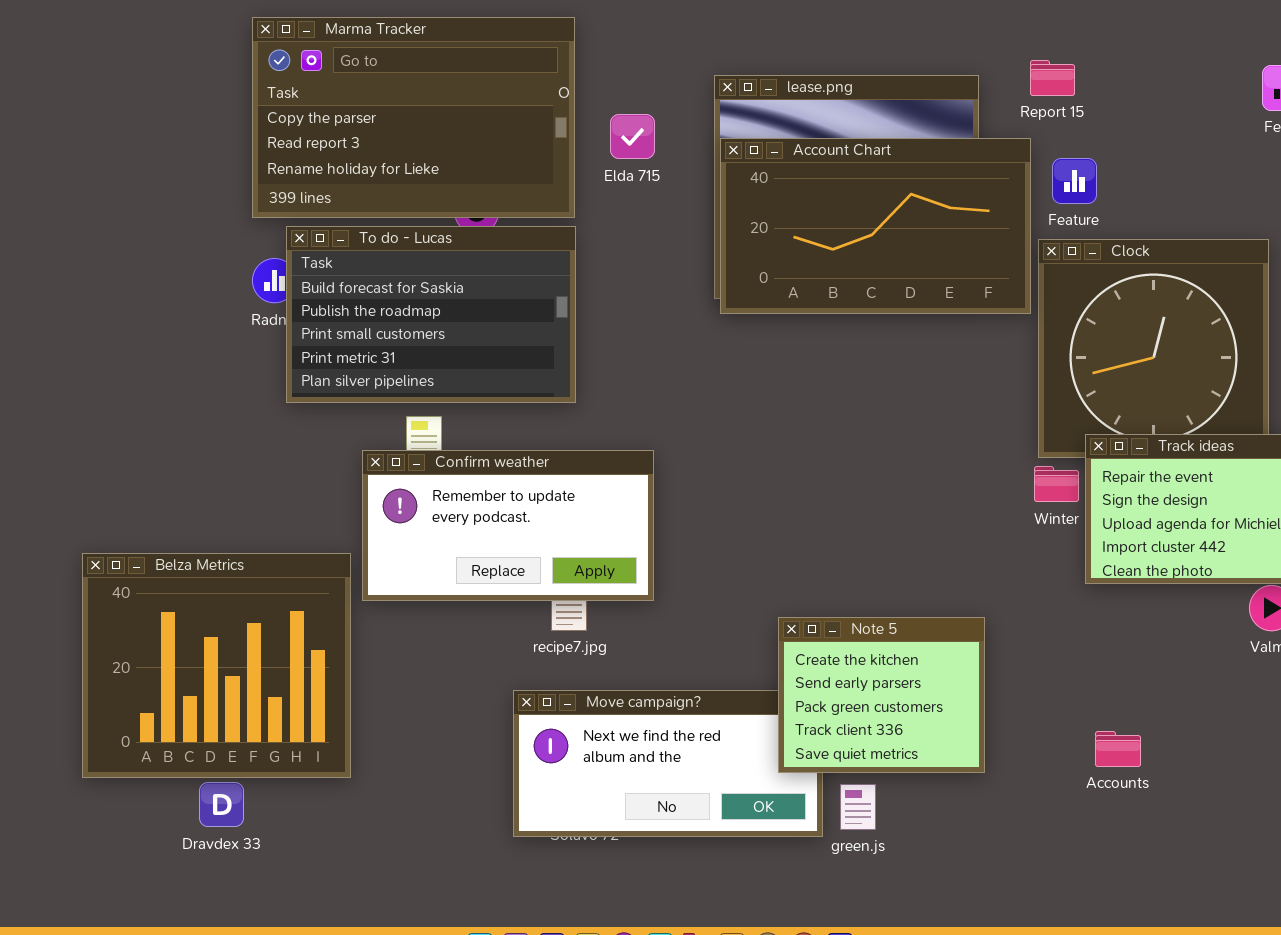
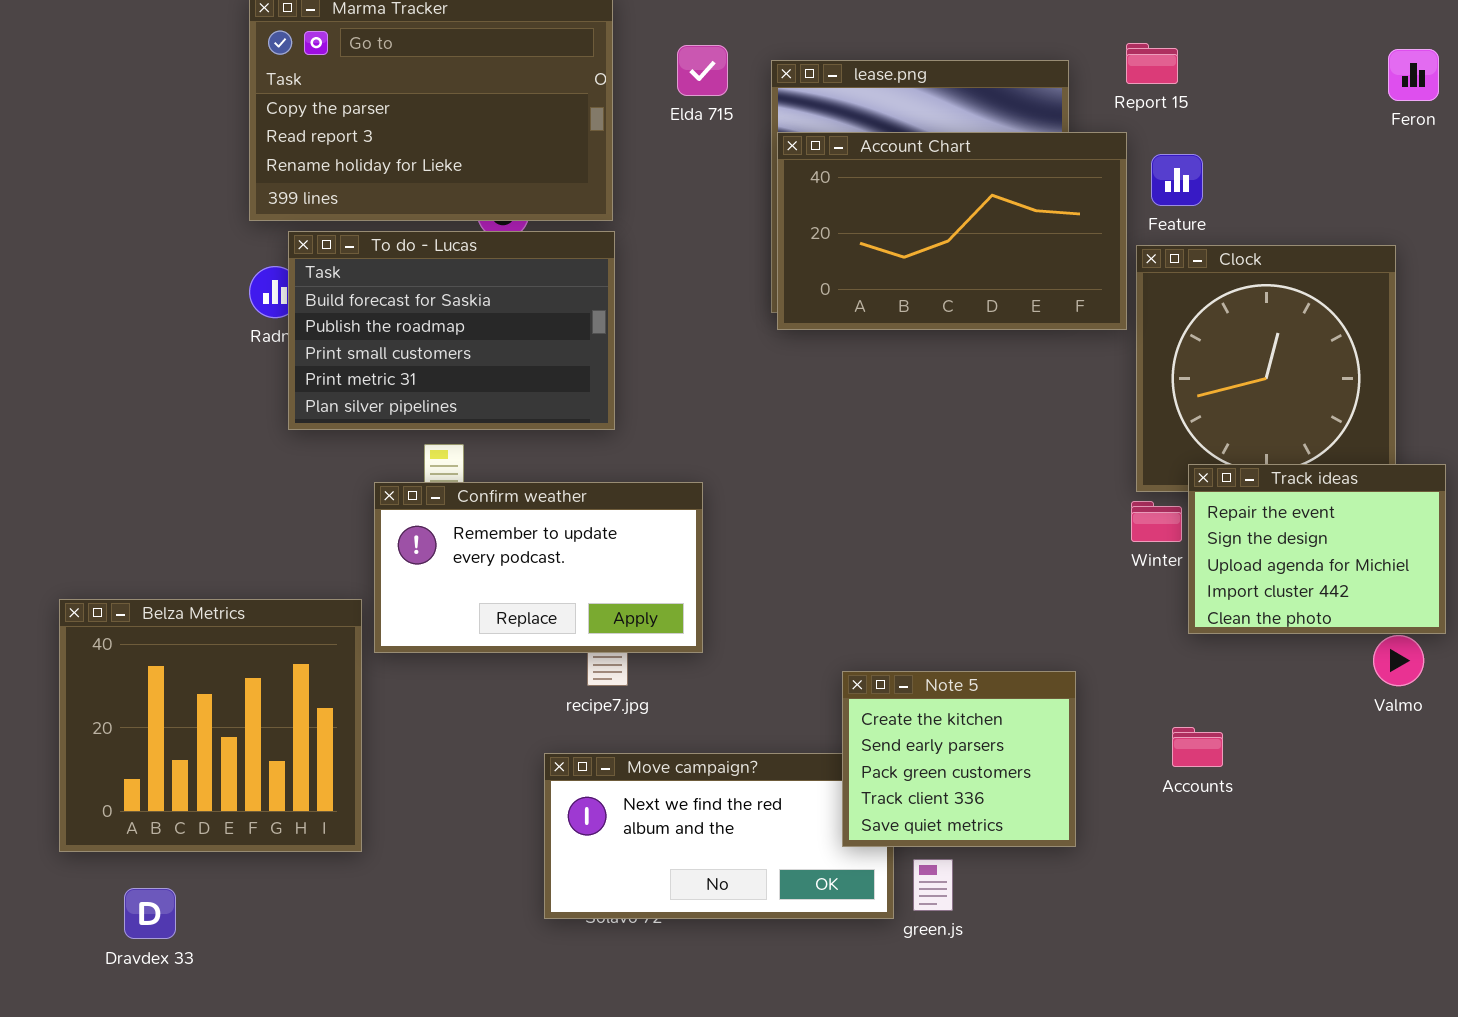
Elda 715: [610,114,655,159] -> [677,45,728,96], moved
Accounts: [1095,731,1141,767] -> [1172,727,1223,767], moved
Dravdex 33: [199,782,244,827] -> [124,888,176,939], moved

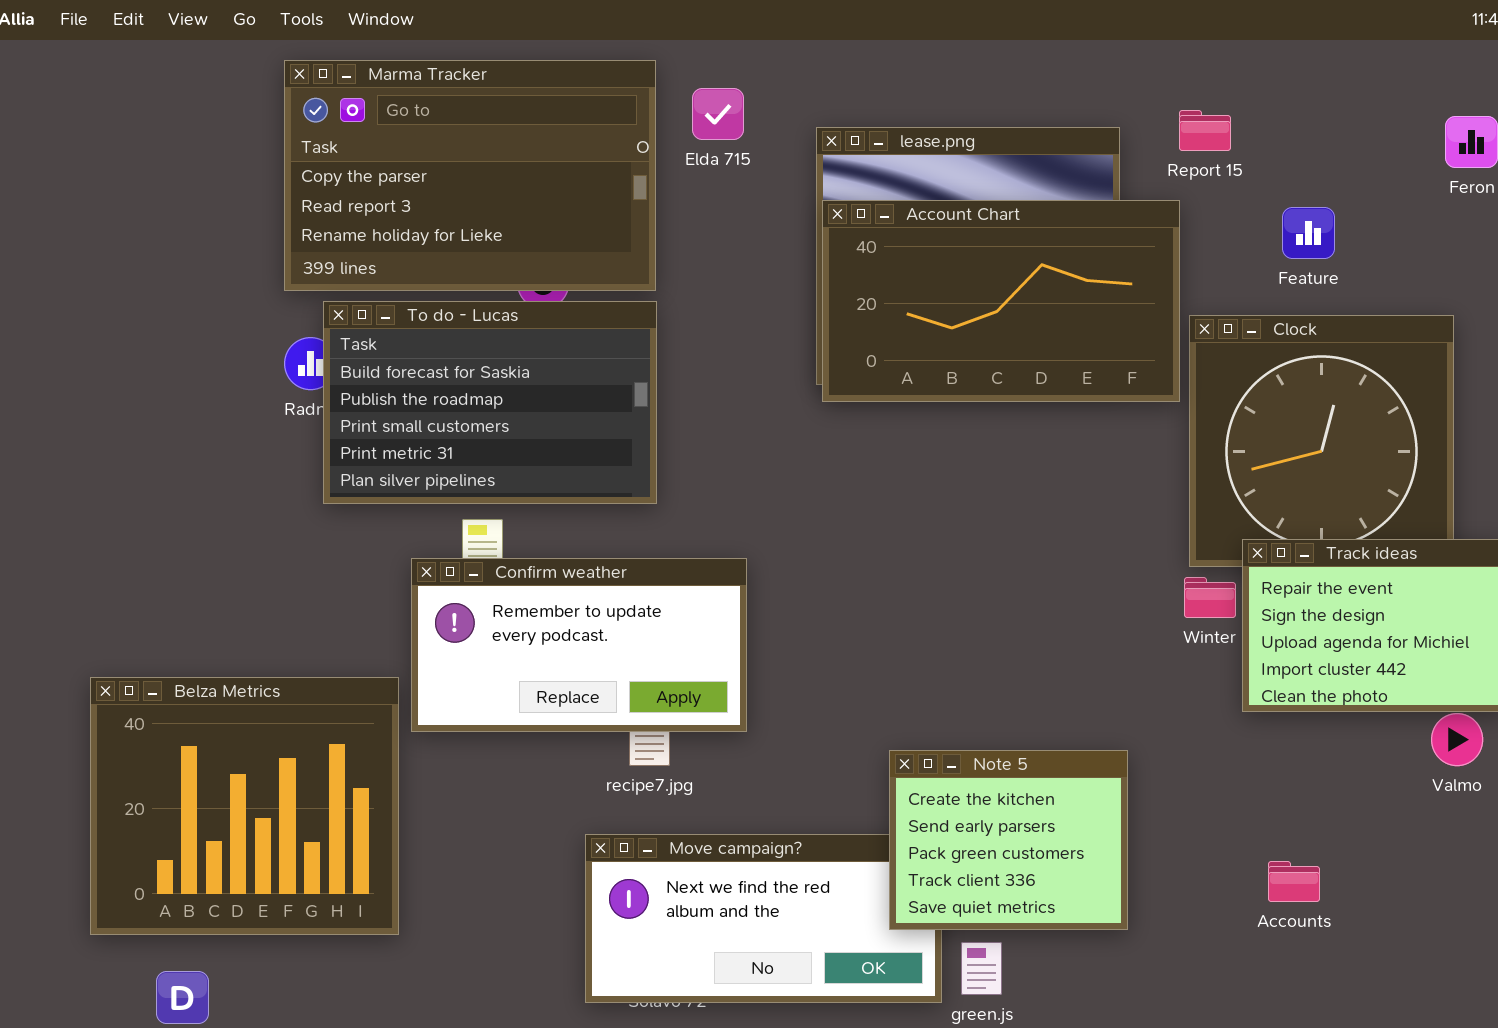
Elda 715: [677,45,728,96] -> [692,88,744,140], moved
Feature: [1151,154,1203,206] -> [1282,207,1335,259], moved
Accounts: [1172,727,1223,767] -> [1268,861,1320,902], moved

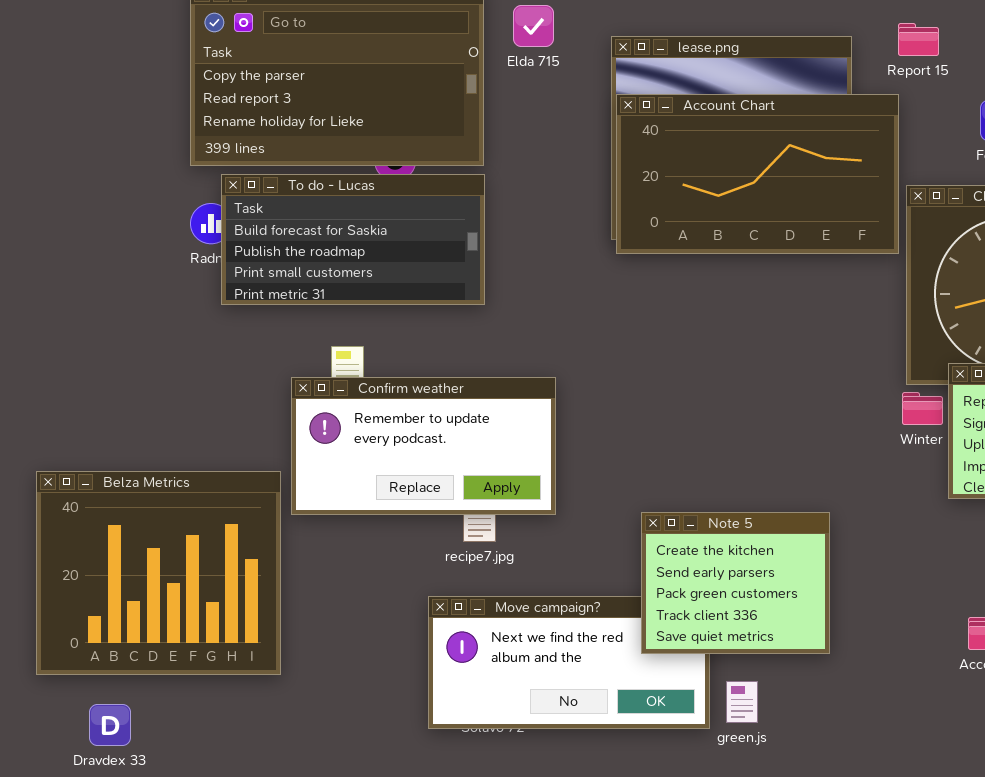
To do - Lucas: [323,301,657,504] -> [221,174,485,305], resized
Note 5: [889,750,1128,930] -> [641,512,830,654], moved

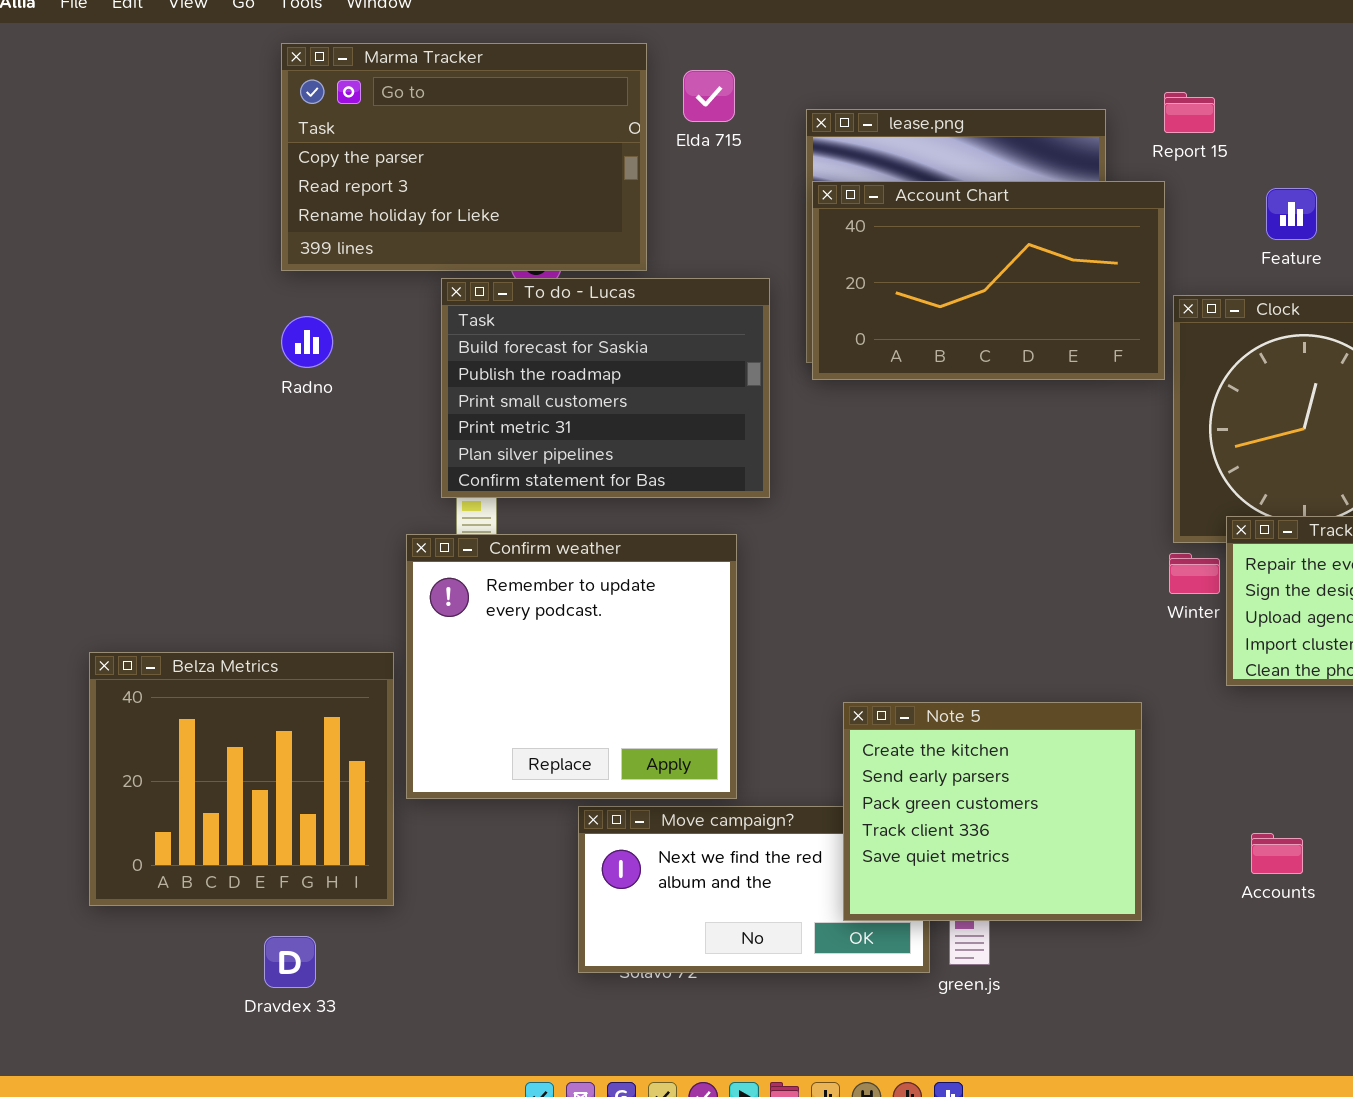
To do - Lucas: [221,174,485,305] -> [441,278,770,498], moved, resized
Confirm weather: [291,377,556,515] -> [406,534,737,799], resized
Note 5: [641,512,830,654] -> [843,702,1142,921], resized
Dravdex 33: [89,704,131,746] -> [264,936,316,988], moved

